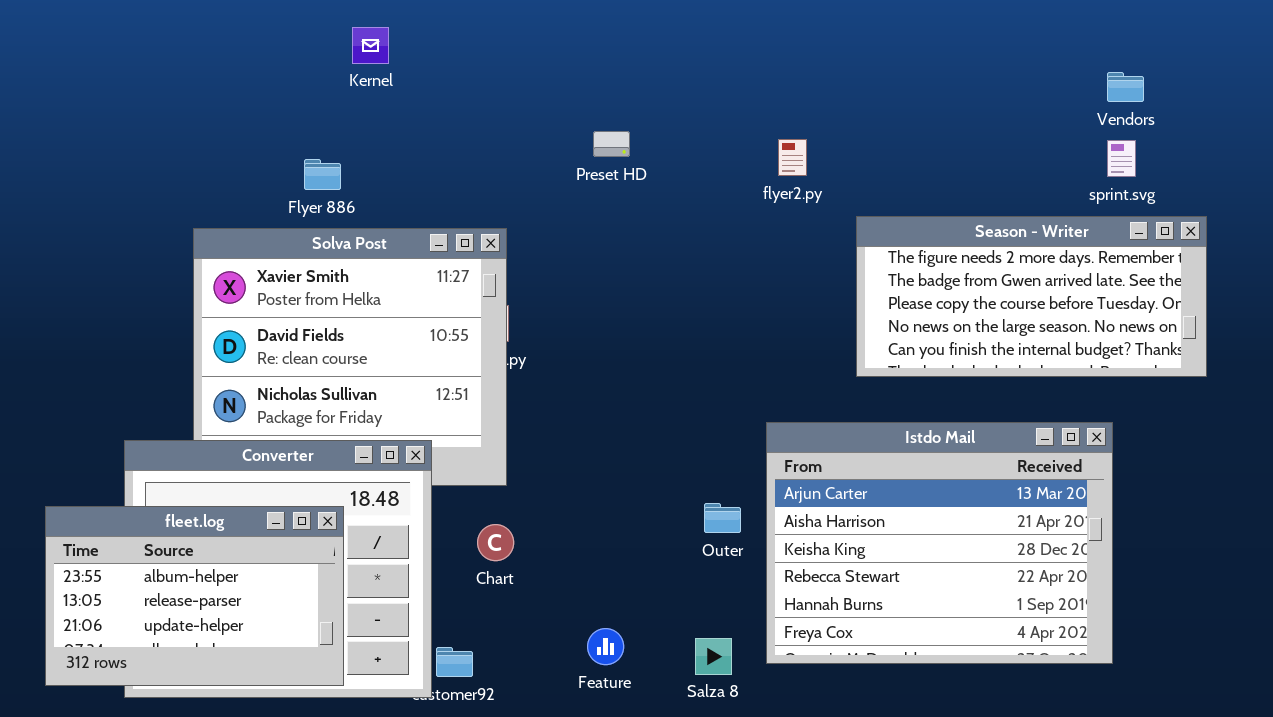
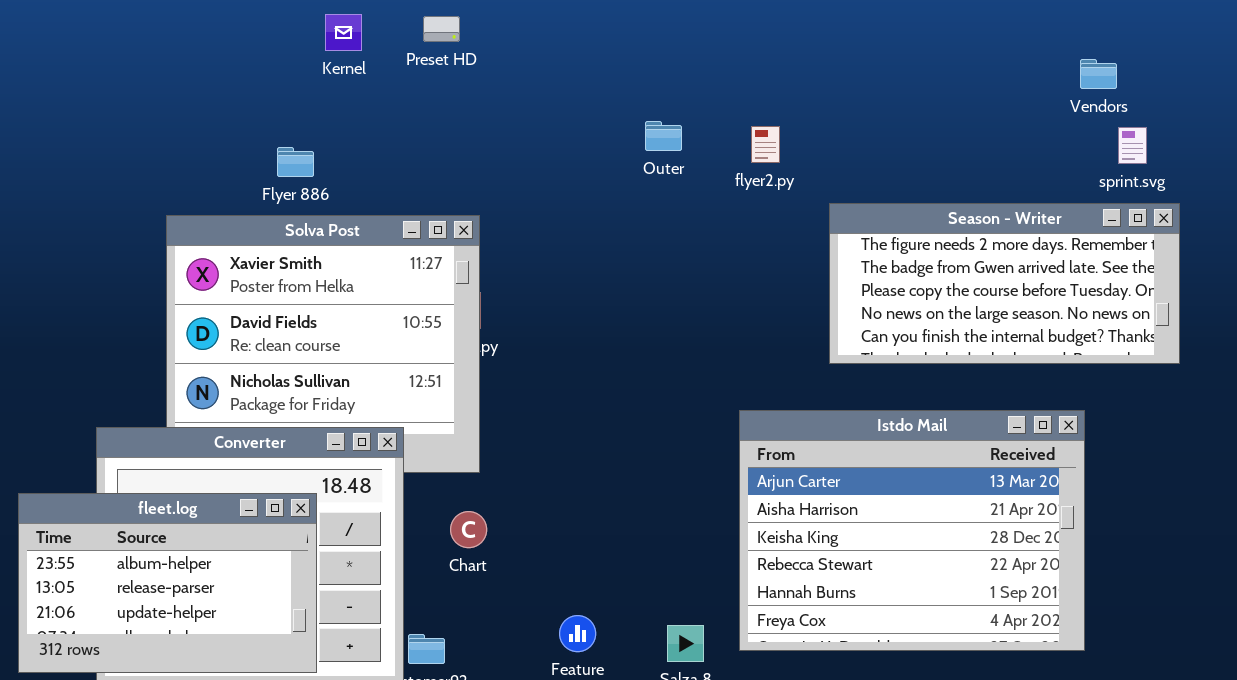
Preset HD: [593,131,630,157] -> [423,16,460,42], moved
sprint.svg: [1107,140,1136,177] -> [1118,127,1147,164], moved
Outer: [704,503,741,533] -> [645,121,682,151], moved

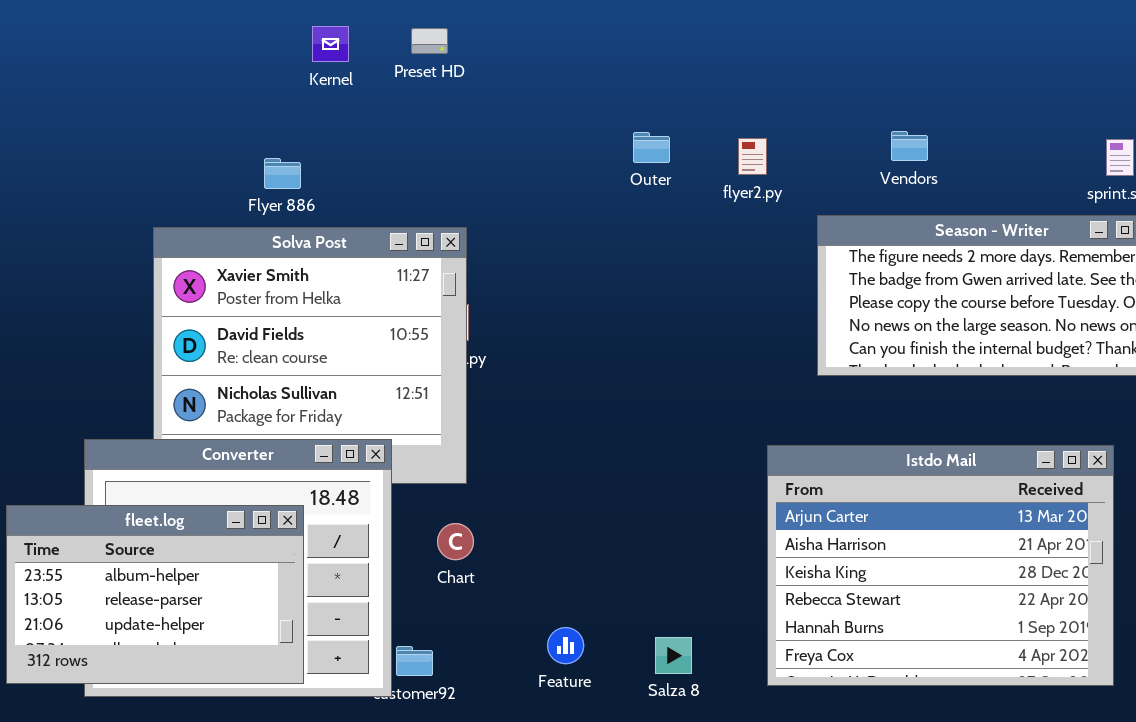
Vendors: [1080,59,1117,89] -> [891,131,928,161], moved
Istdo Mail: [739,410,1085,651] -> [767,445,1114,686], moved

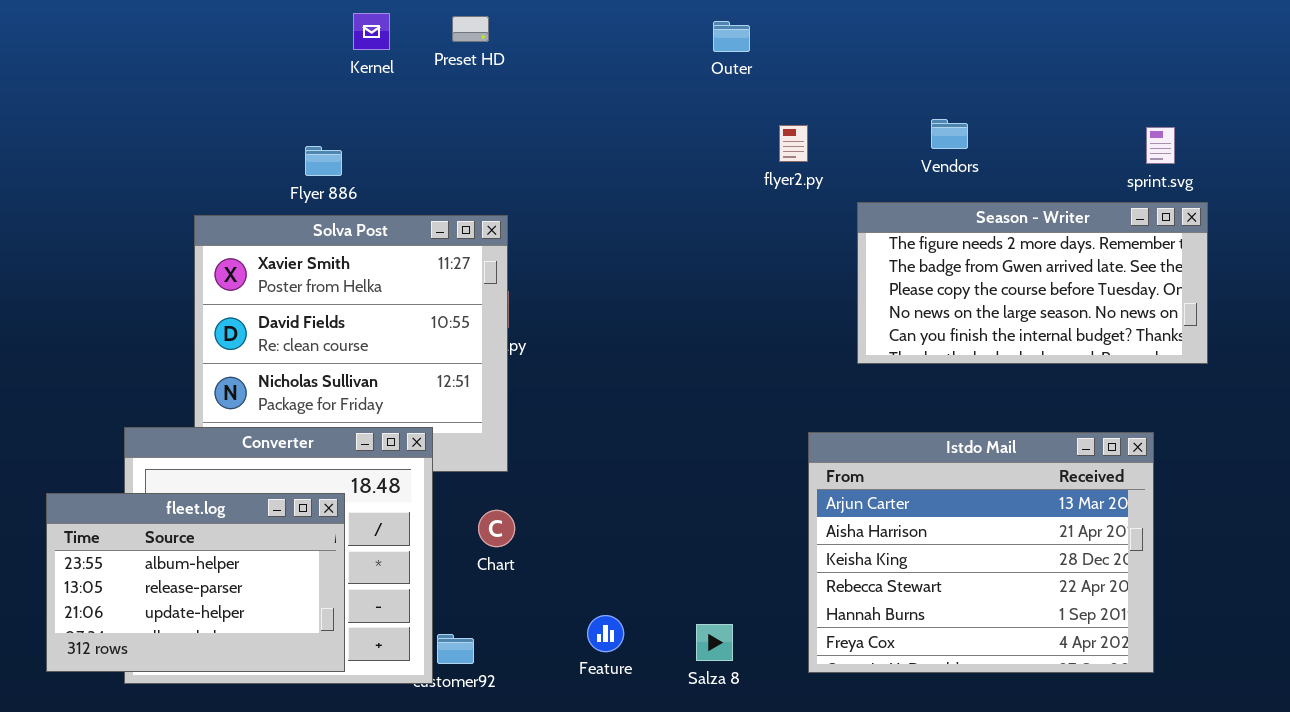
Outer: [633,132,670,163] -> [713,21,750,52], moved

